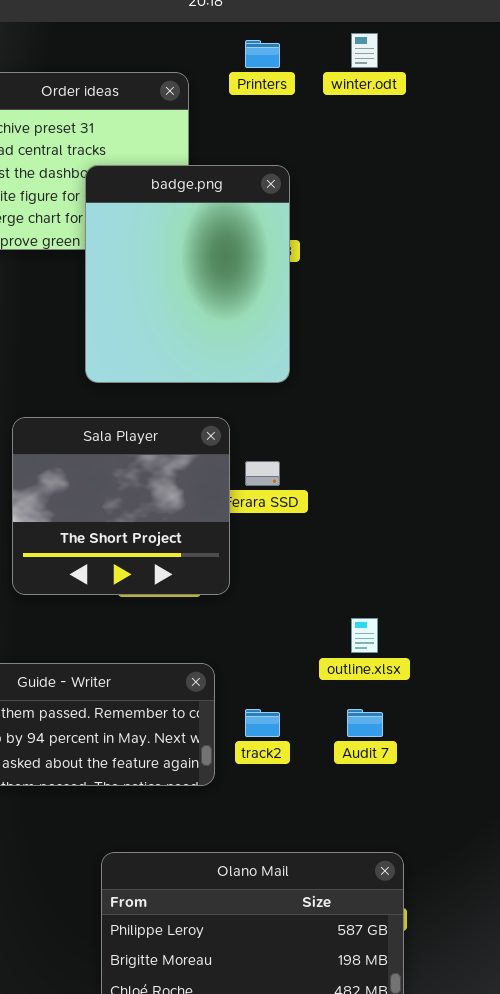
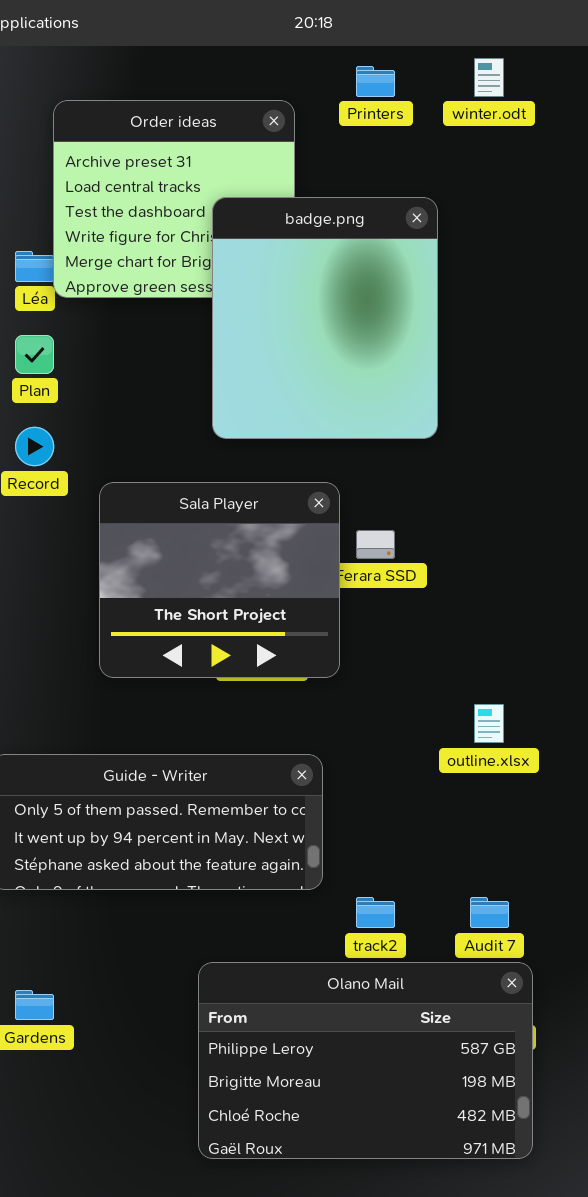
badge.png: [85,165,290,383] -> [212,197,438,439], moved
track2: [245,709,280,737] -> [356,897,395,928], moved
Audit 7: [347,709,383,737] -> [470,897,509,928], moved

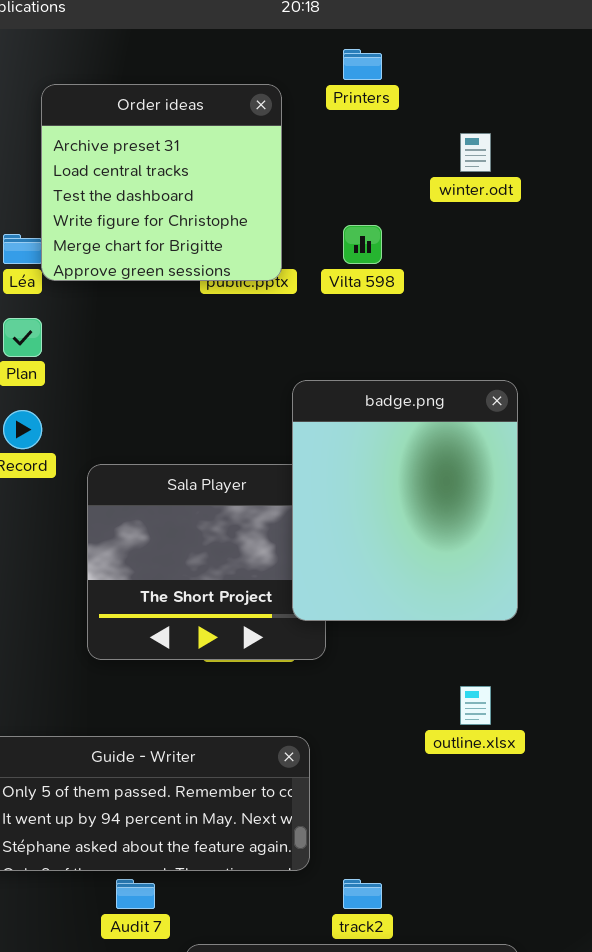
winter.odt: [474,58,504,97] -> [460,133,491,172], moved
badge.png: [212,197,438,439] -> [292,380,518,621], moved
Audit 7: [470,897,509,928] -> [116,879,155,909], moved

